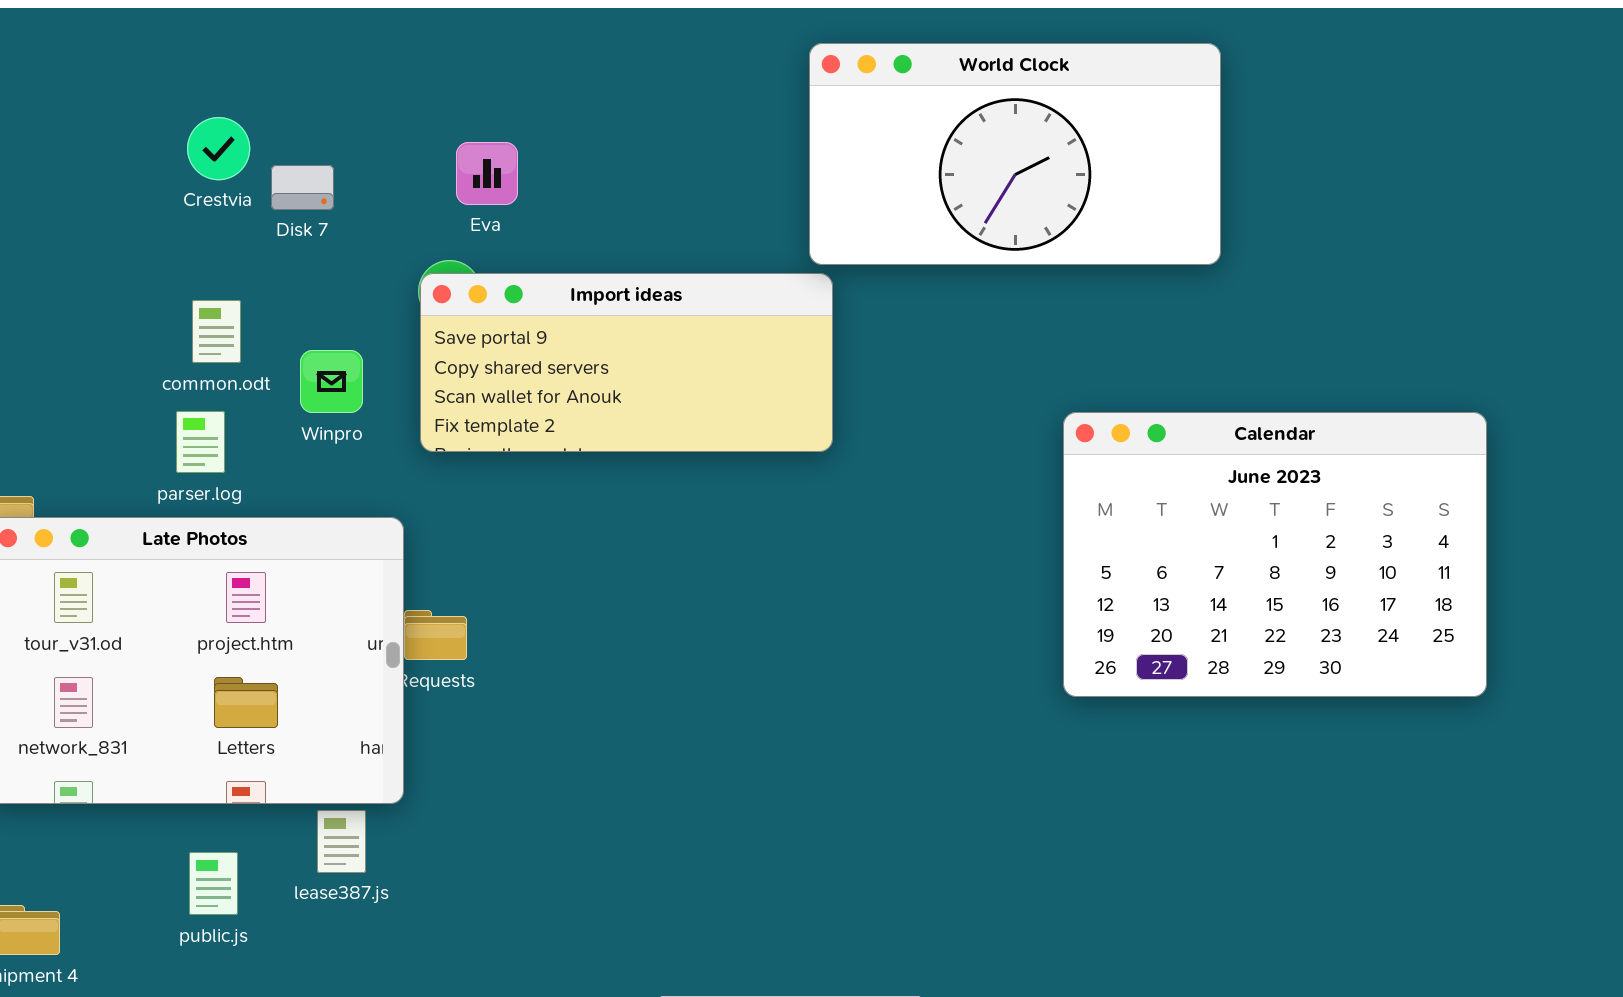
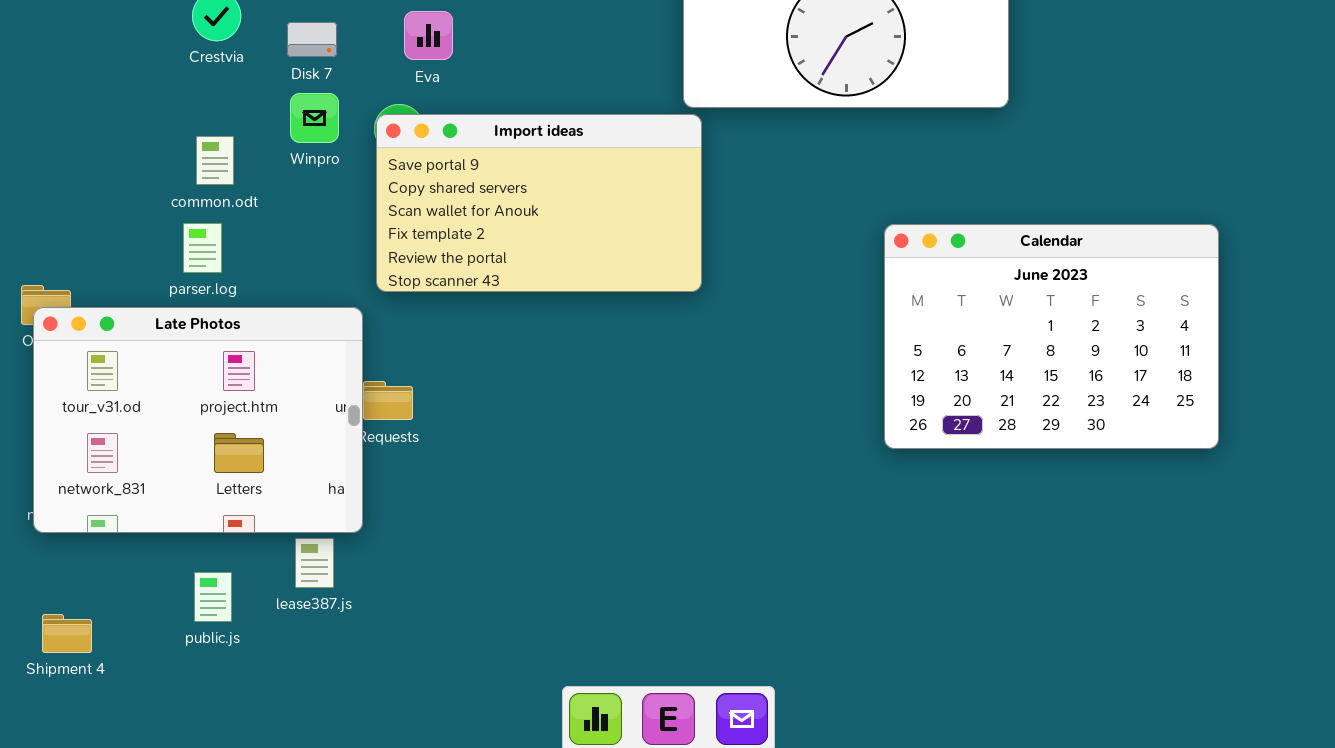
Disk 7: [271,165,334,210] -> [287,22,337,57], moved
Import ideas: [420,273,833,452] -> [376,114,702,292], resized
Winpro: [300,350,363,413] -> [290,93,339,143], moved

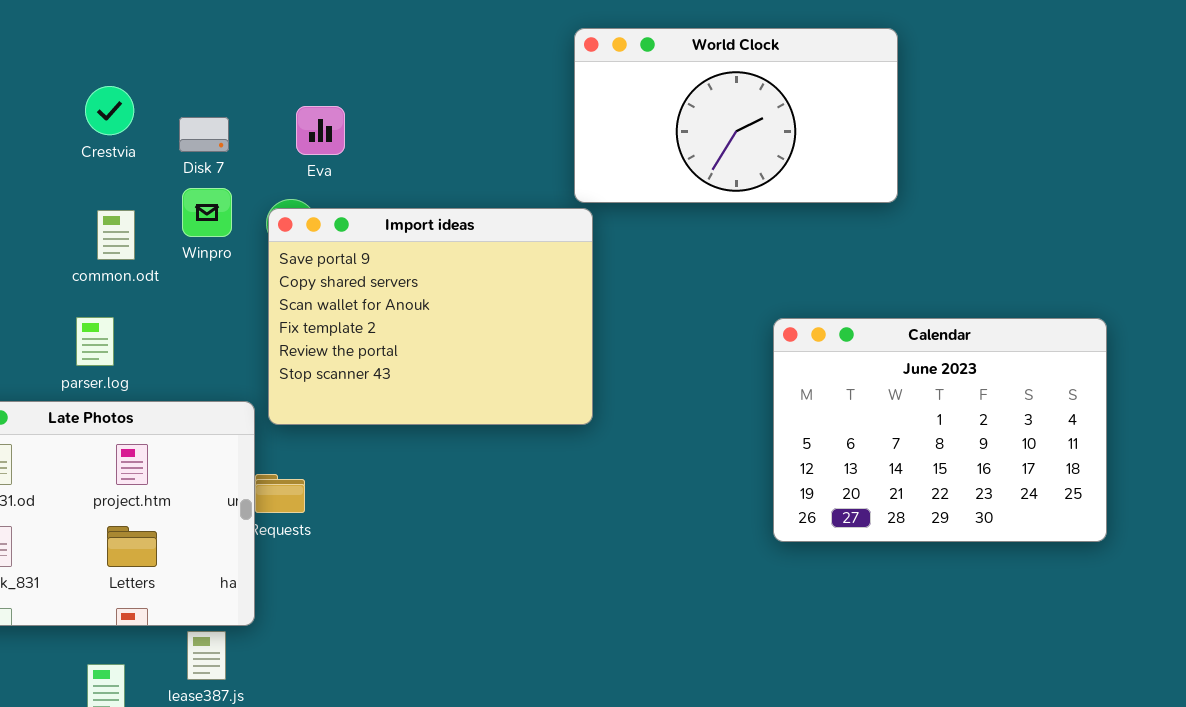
Import ideas: [376,114,702,292] -> [268,208,593,425], resized
common.odt: [196,136,234,185] -> [97,210,135,260], moved

